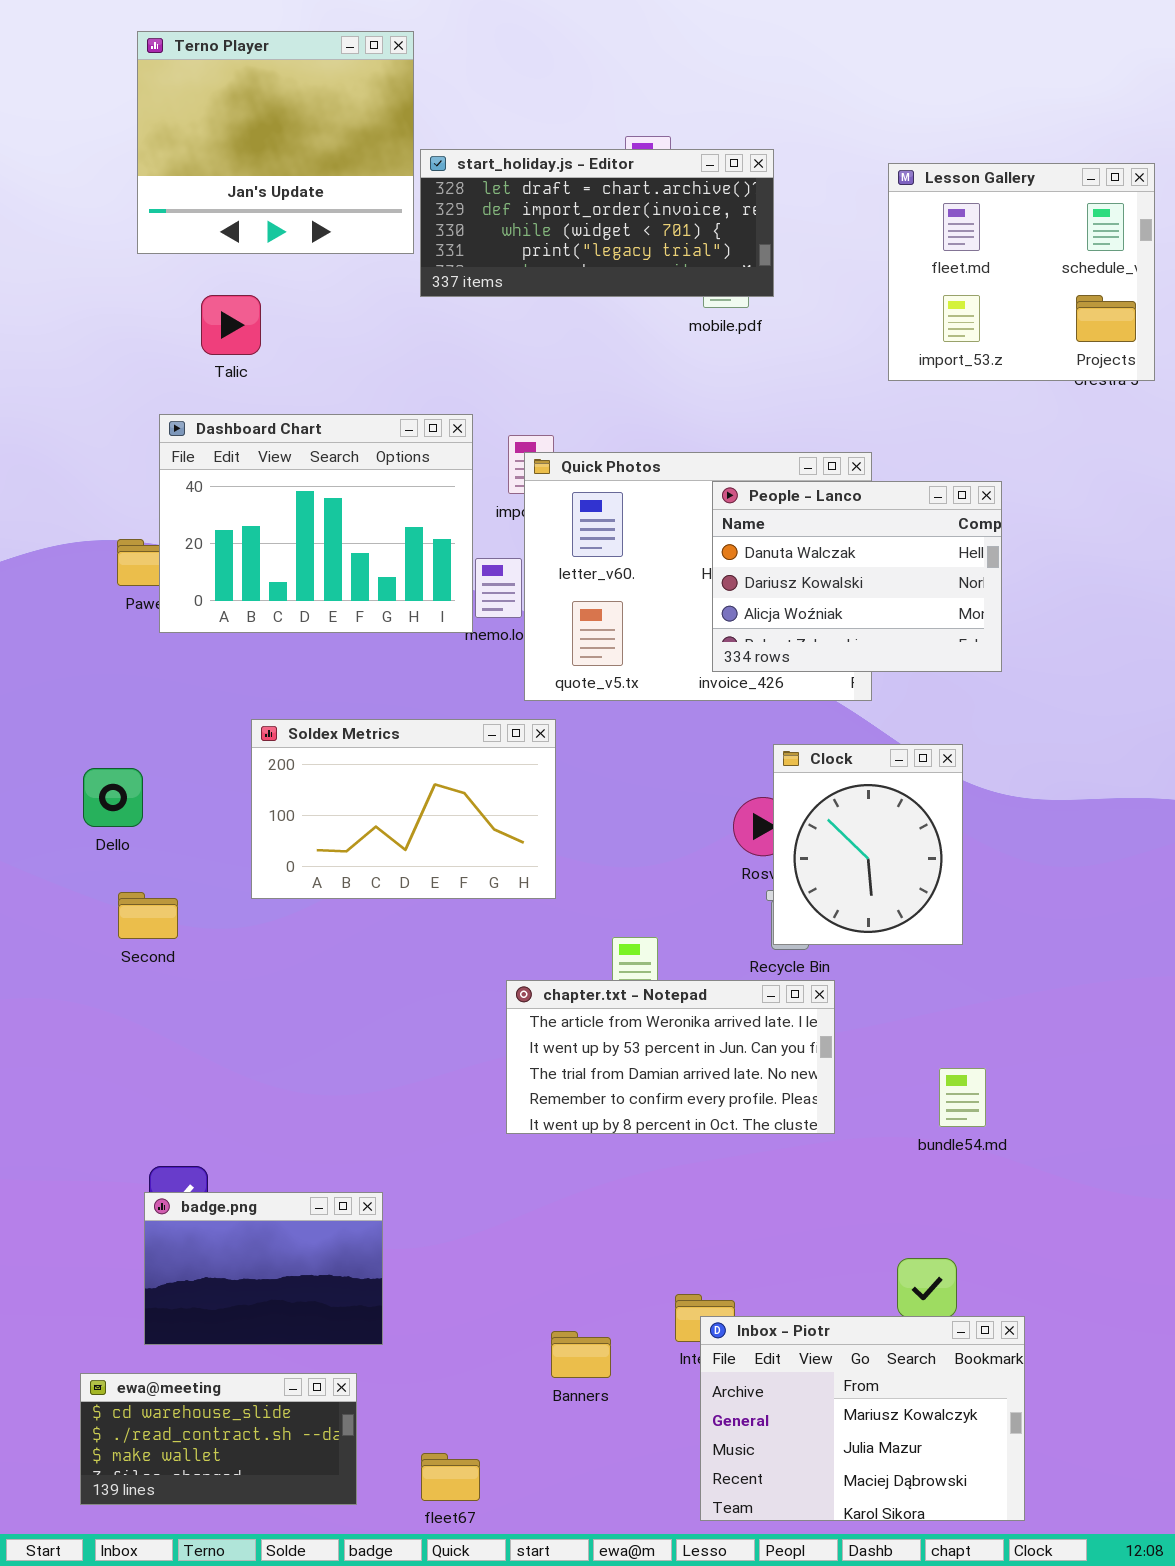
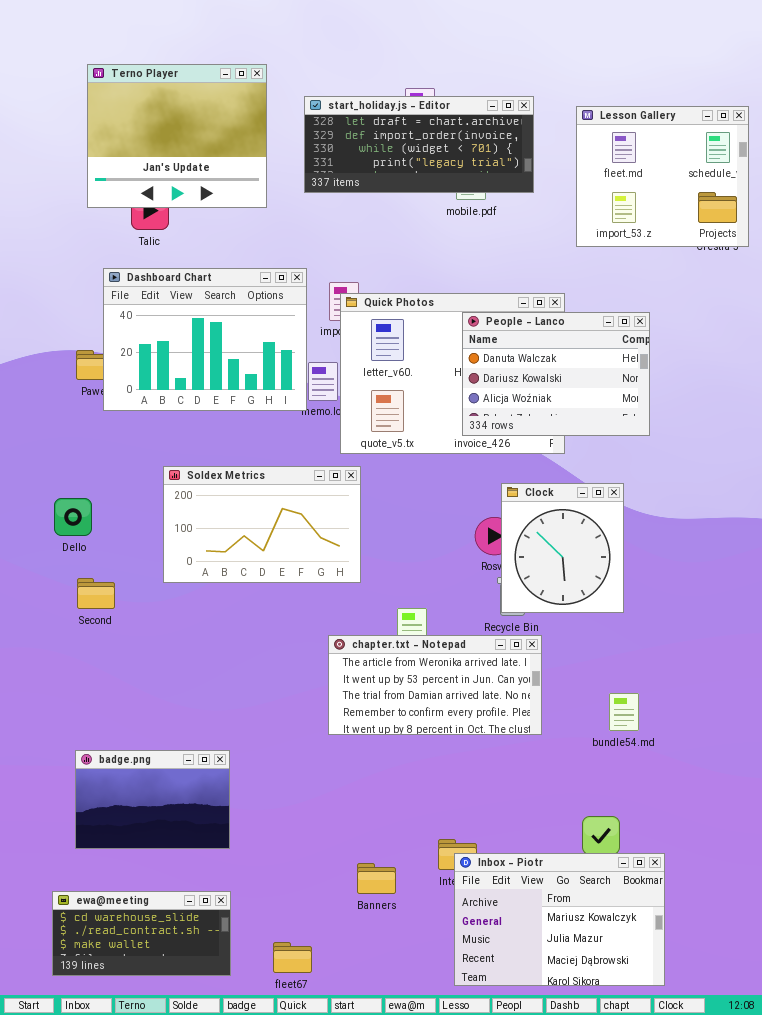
Terno Player: [137,31,414,254] -> [87,64,267,208], moved
start_holiday.js - Editor: [420,149,774,297] -> [304,96,534,193], moved
badge.png: [144,1192,383,1345] -> [75,750,230,849], moved

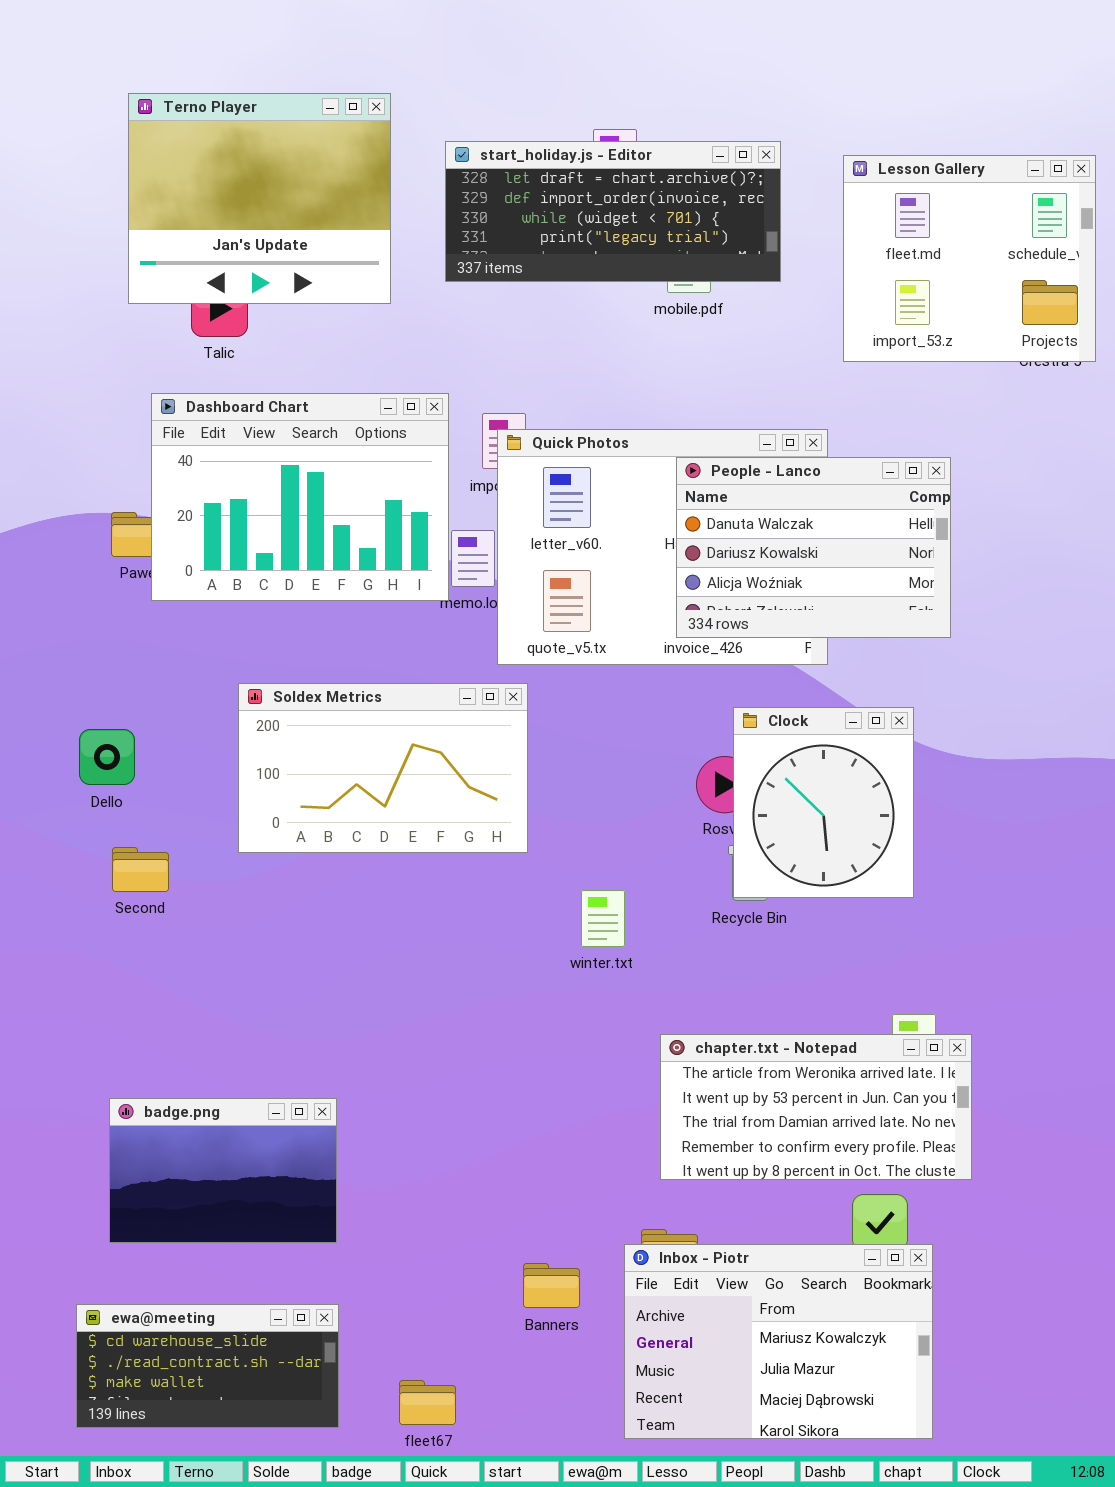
chapter.txt - Notepad: [328,635,542,735] -> [660,1034,972,1180], moved
Inbox - Piotr: [454,853,665,986] -> [624,1244,933,1439], moved

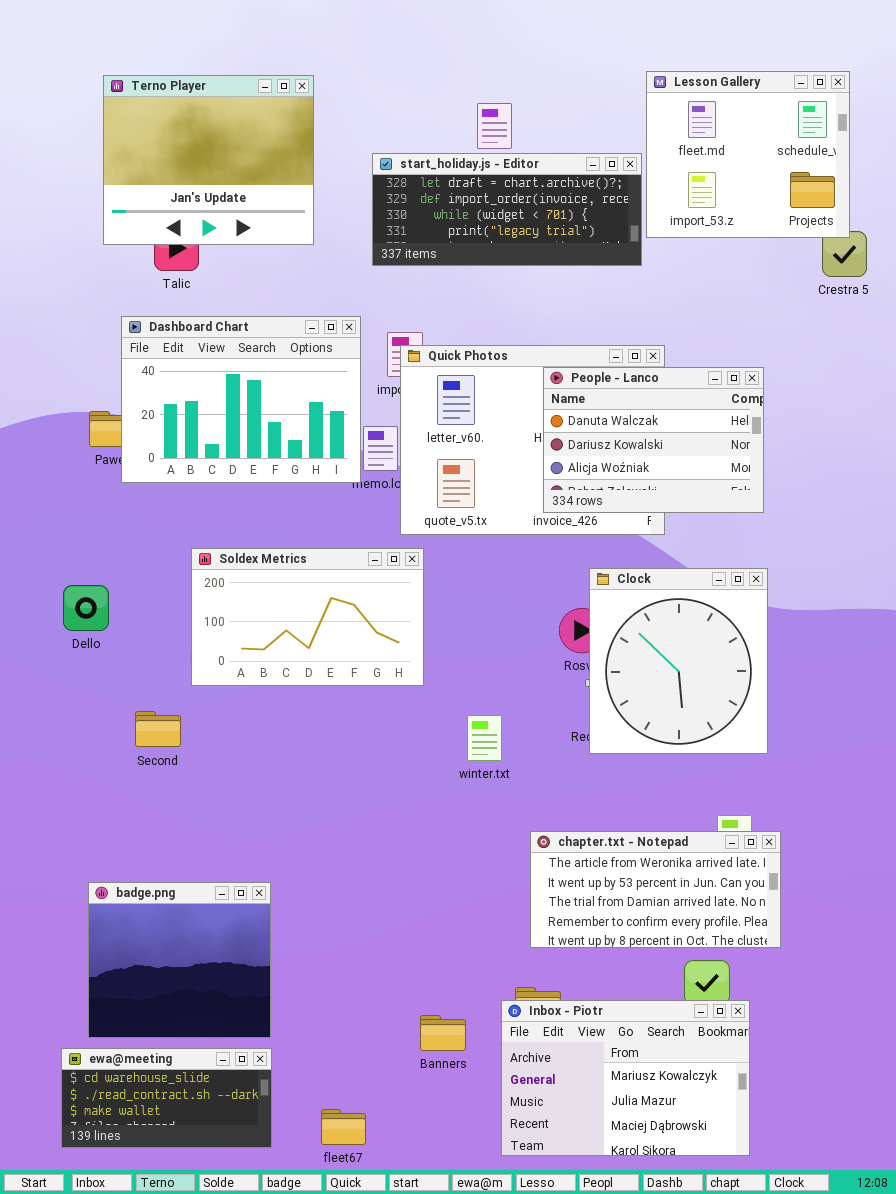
start_holiday.js - Editor: [445,141,781,282] -> [372,153,642,266], moved
Lesson Gallery: [843,155,1096,362] -> [646,71,850,238], moved
Clock: [733,707,914,898] -> [589,568,768,754], resized
Second: [112,847,169,892] -> [135,711,181,747], moved
badge.png: [109,1098,337,1243] -> [88,882,271,1038], resized

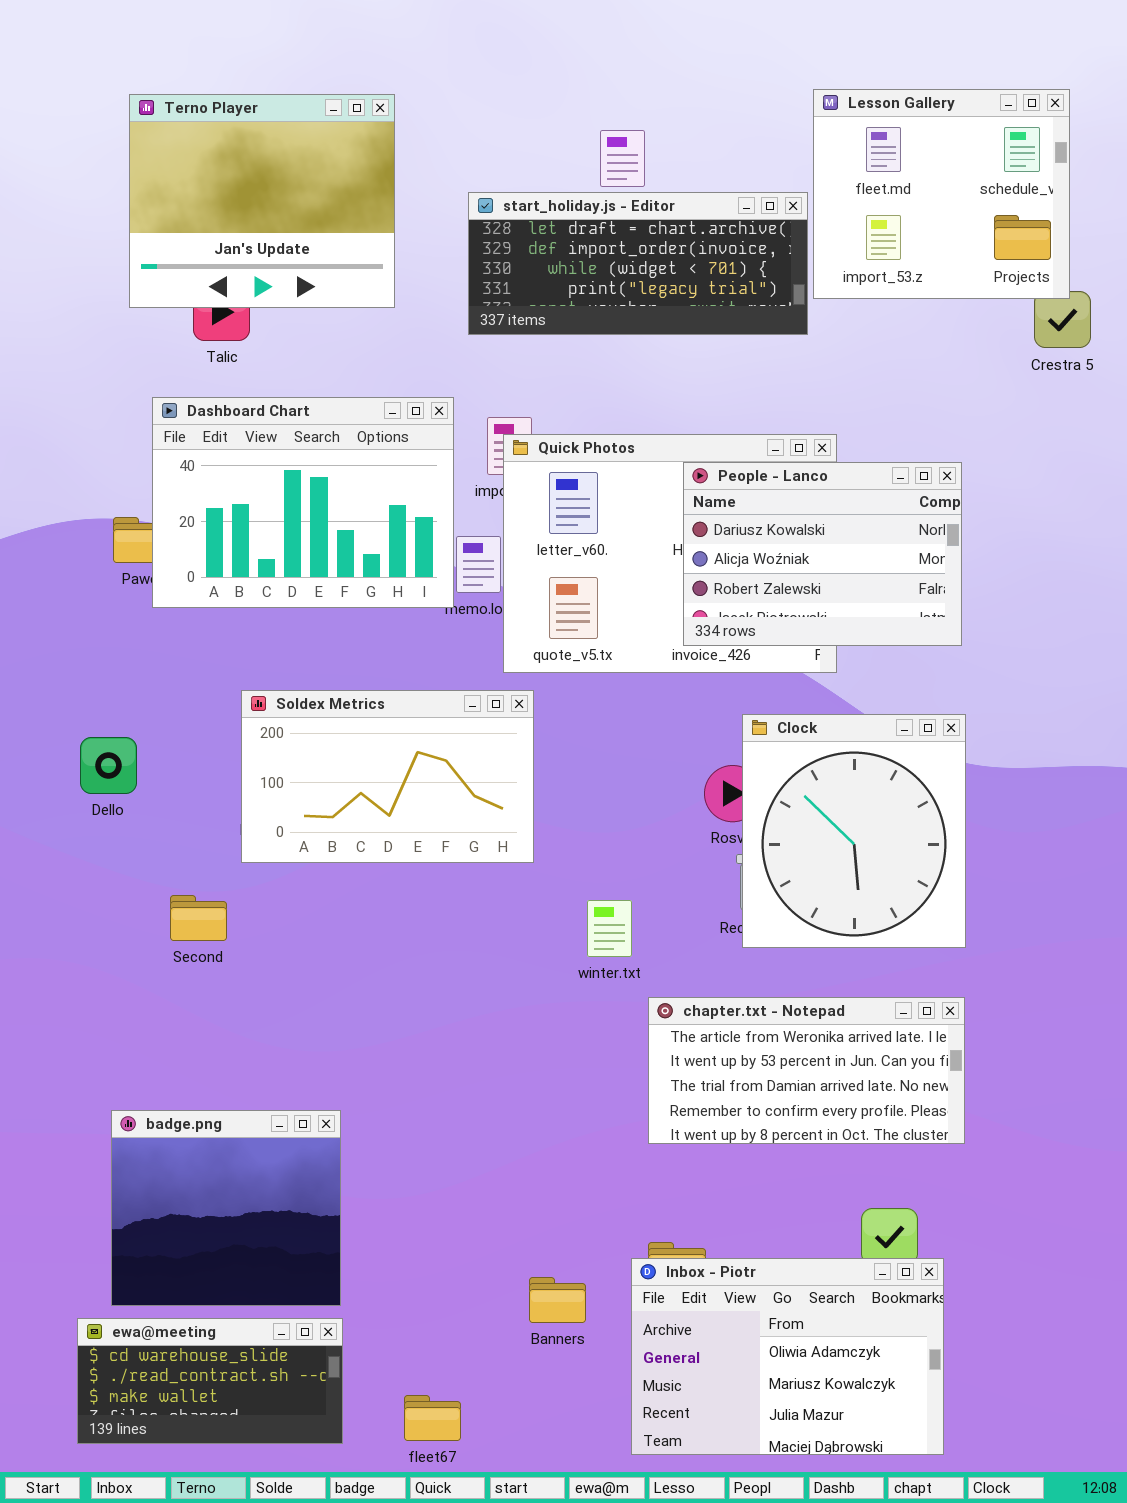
People - Lanco: [543,367,764,513] -> [683,462,962,646], scrolled down 1 row
chapter.txt - Notepad: [530,831,781,948] -> [648,997,965,1144], moved
Inbox - Piotr: [501,1000,750,1156] -> [631,1258,944,1455], scrolled up 1 row

